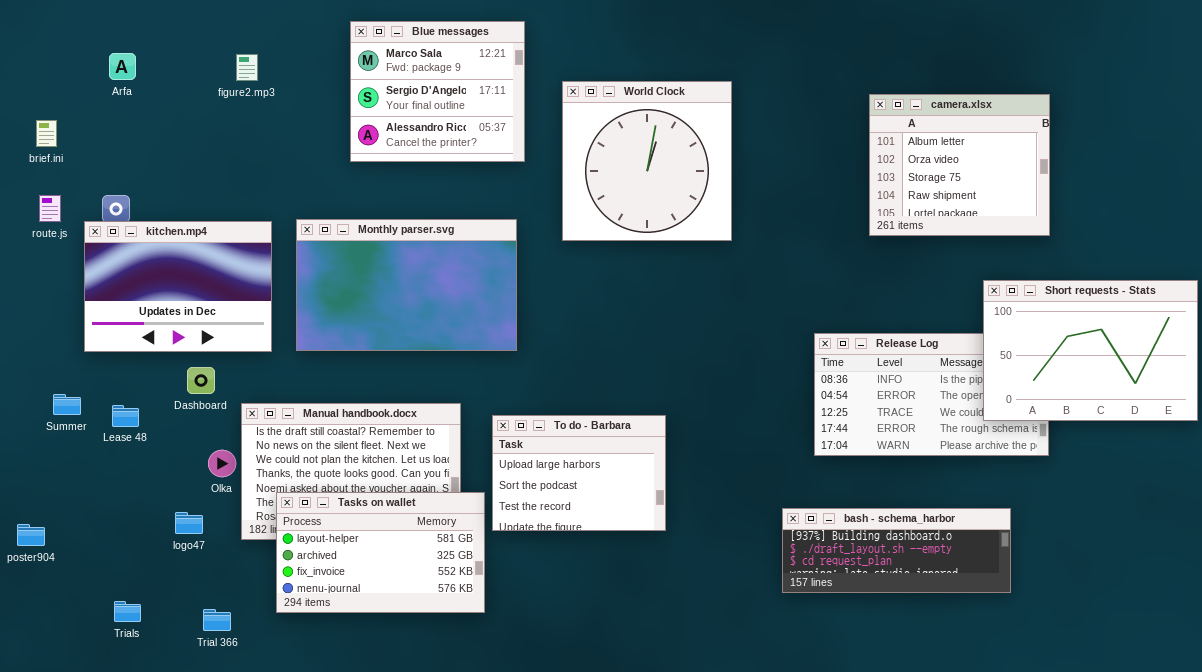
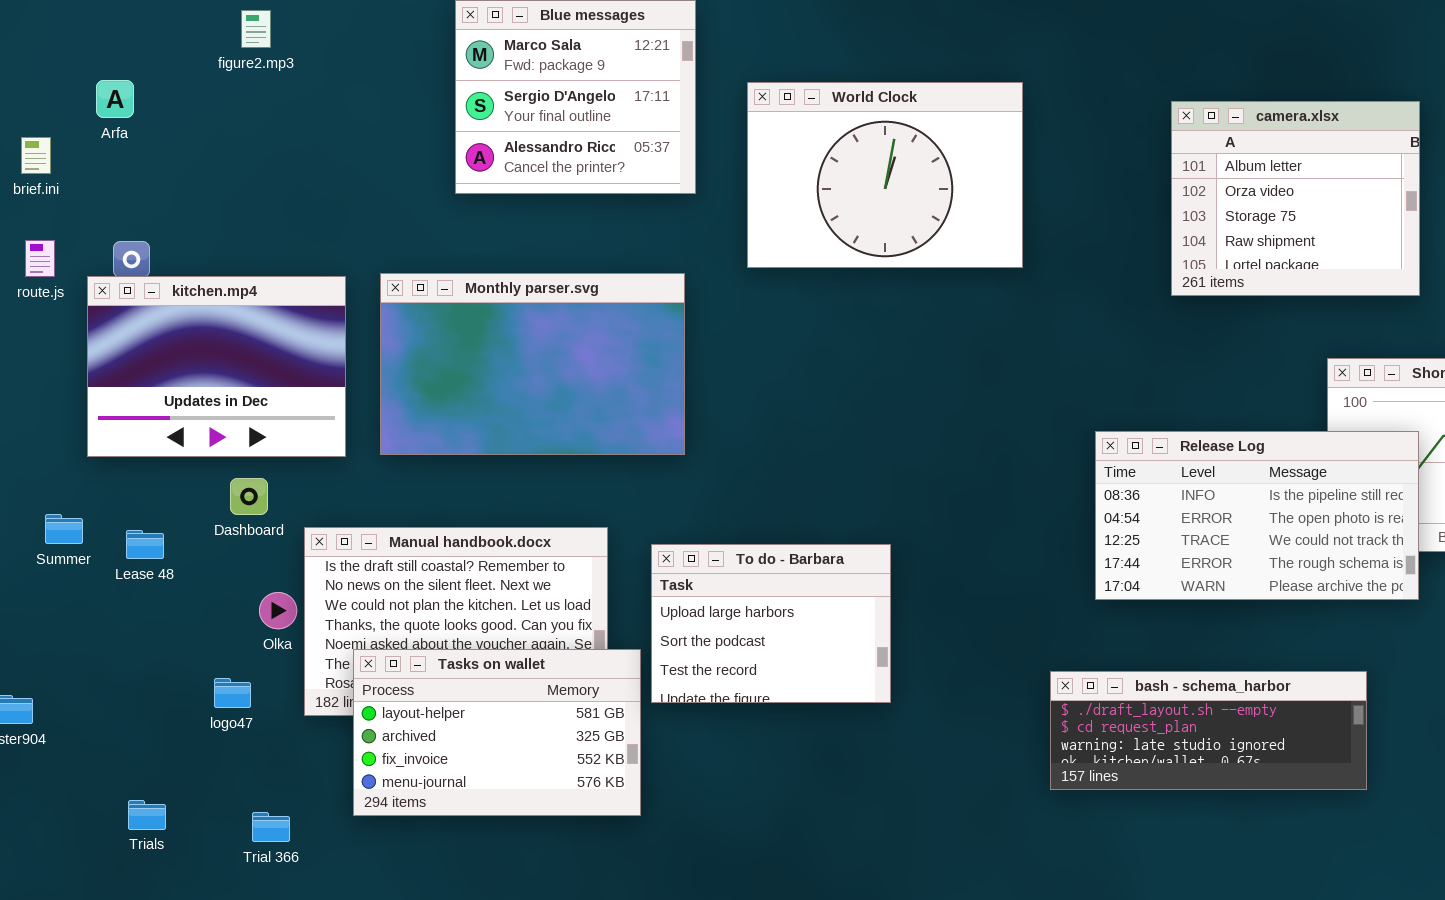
Arfa: [109,53,136,80] -> [96,80,134,118], moved
figure2.mp3: [236,54,258,81] -> [241,10,271,48], moved
World Clock: [562,81,732,241] -> [747,82,1023,268], resized
Release Log: [814,333,1049,456] -> [1095,431,1419,600], raised
bash - schema_harbor: [782,508,1011,593] -> [1050,671,1367,790], scrolled down 1 row

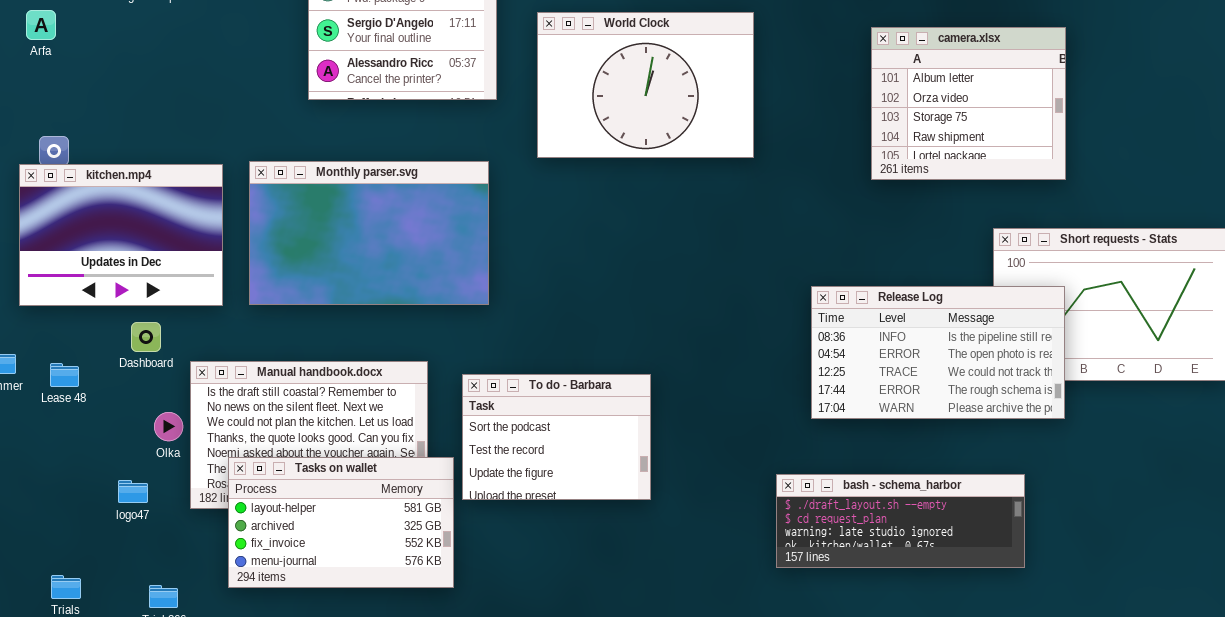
To do - Barbara: [651,544,891,703] -> [462,374,651,500], scrolled down 1 row

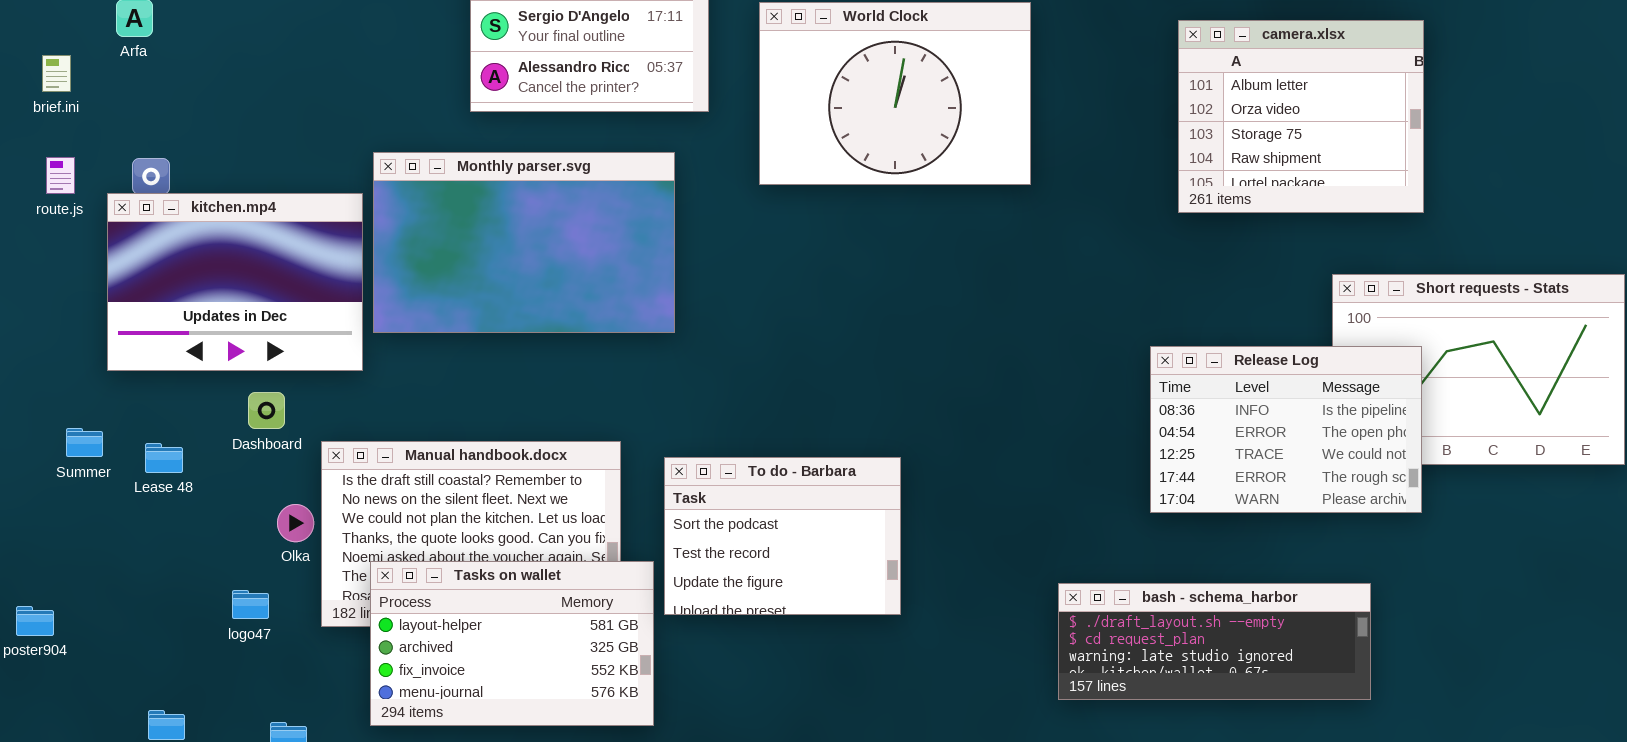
Monthly parser.svg: [249,161,489,305] -> [373,152,675,333], moved
Release Log: [811,286,1065,419] -> [1150,346,1422,513], resized

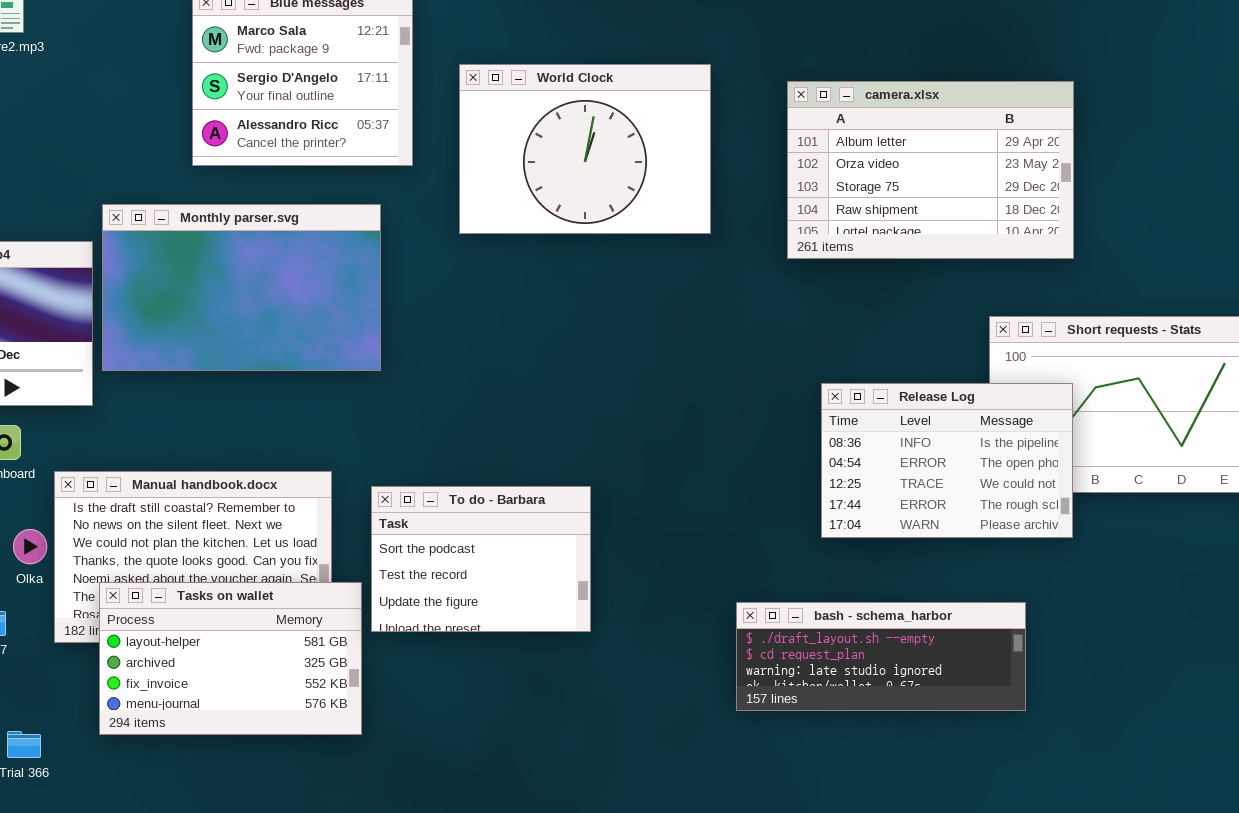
camera.xlsx: [1178,20,1424,213] -> [787,81,1074,259], resized

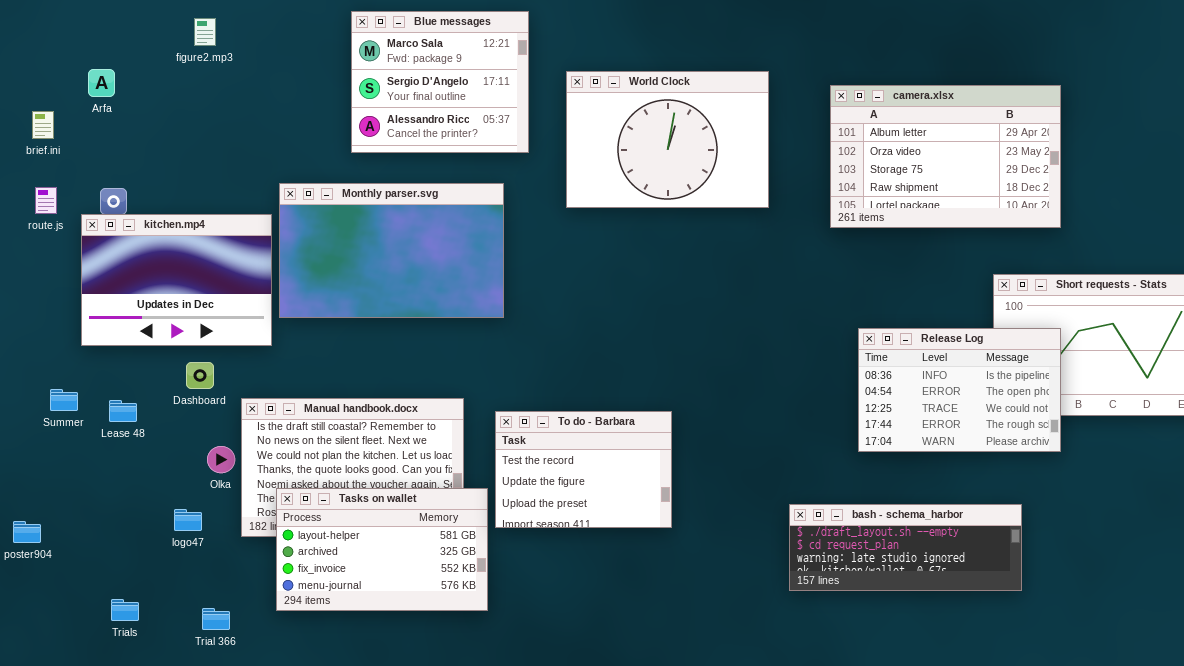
To do - Barbara: [371,486,591,632] -> [495,411,672,528], scrolled down 1 row

